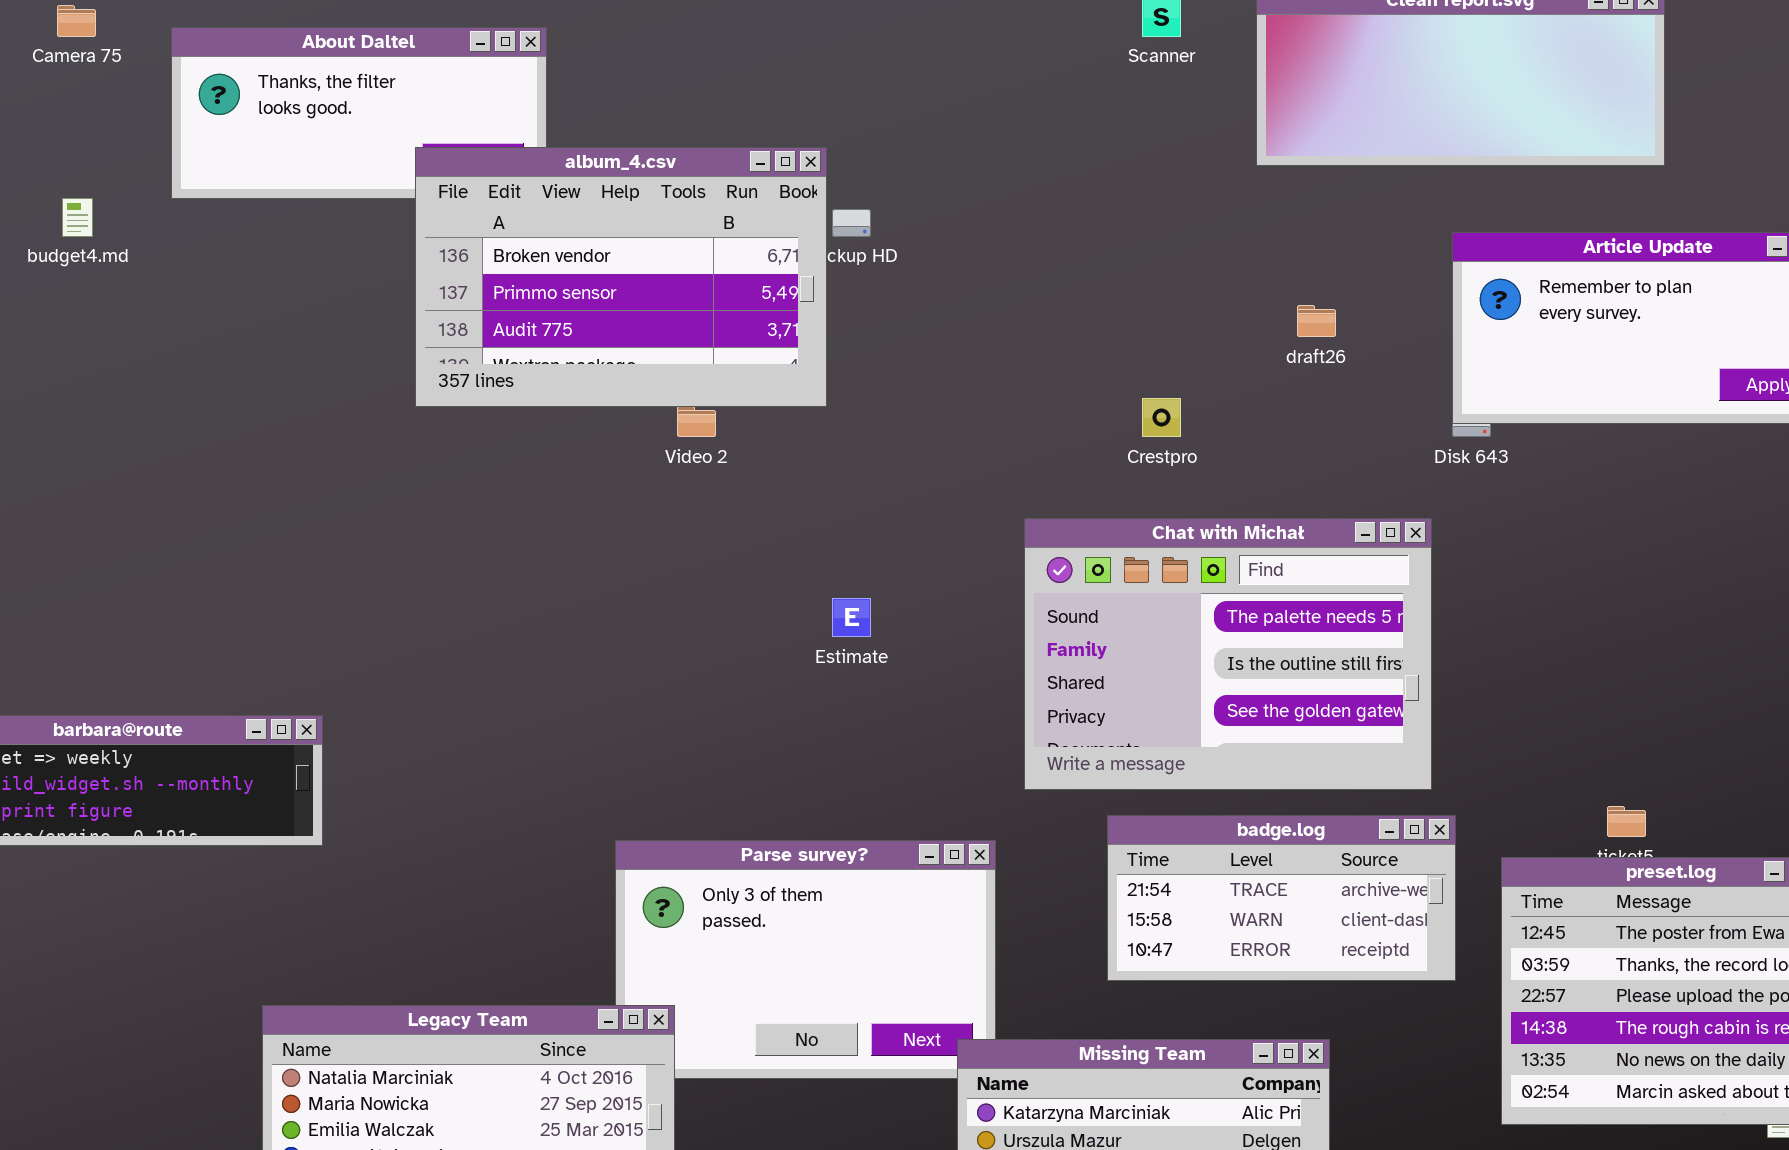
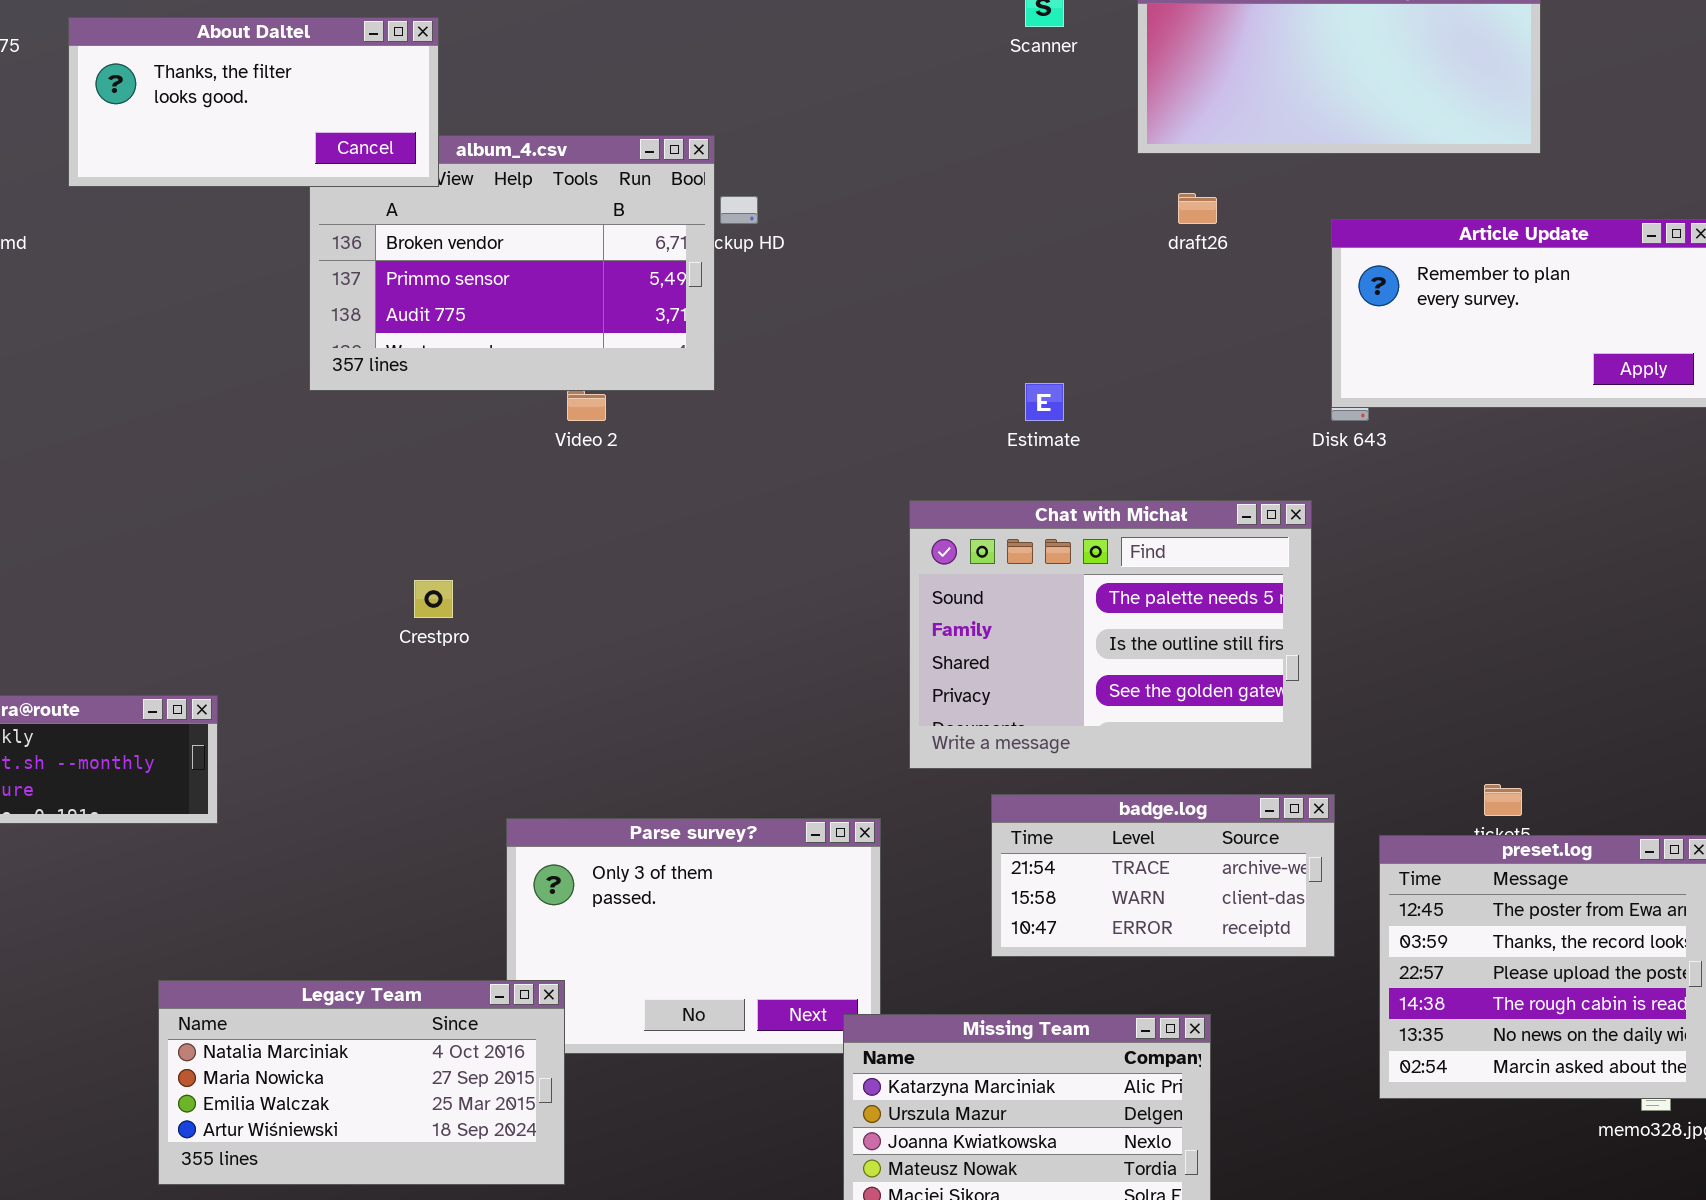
About Daltel: [171,27,547,199] -> [68,17,439,187], raised
draft26: [1297,305,1336,337] -> [1178,193,1217,224], moved
Crestpro: [1142,398,1181,437] -> [414,580,453,618], moved
Estimate: [832,598,871,637] -> [1025,383,1064,421], moved

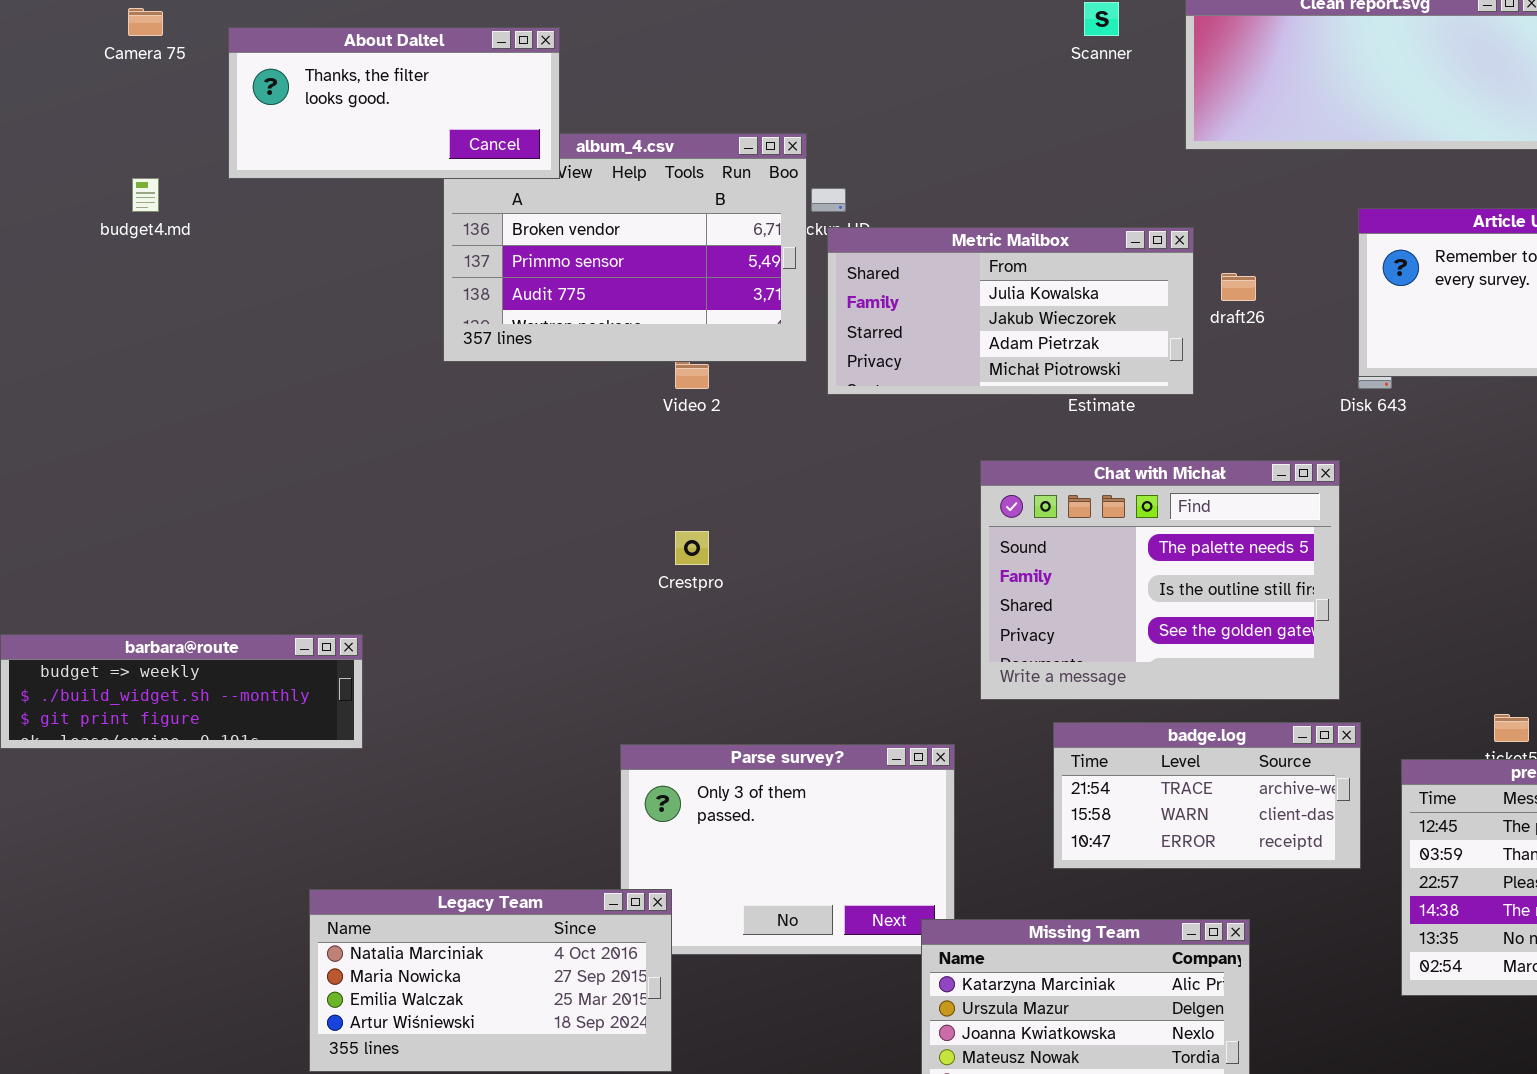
draft26: [1178,193,1217,224] -> [1221,273,1256,301], moved
Metric Mailbox: none -> [827,227,1194,395], opened
Crestpro: [414,580,453,618] -> [675,531,709,565], moved

